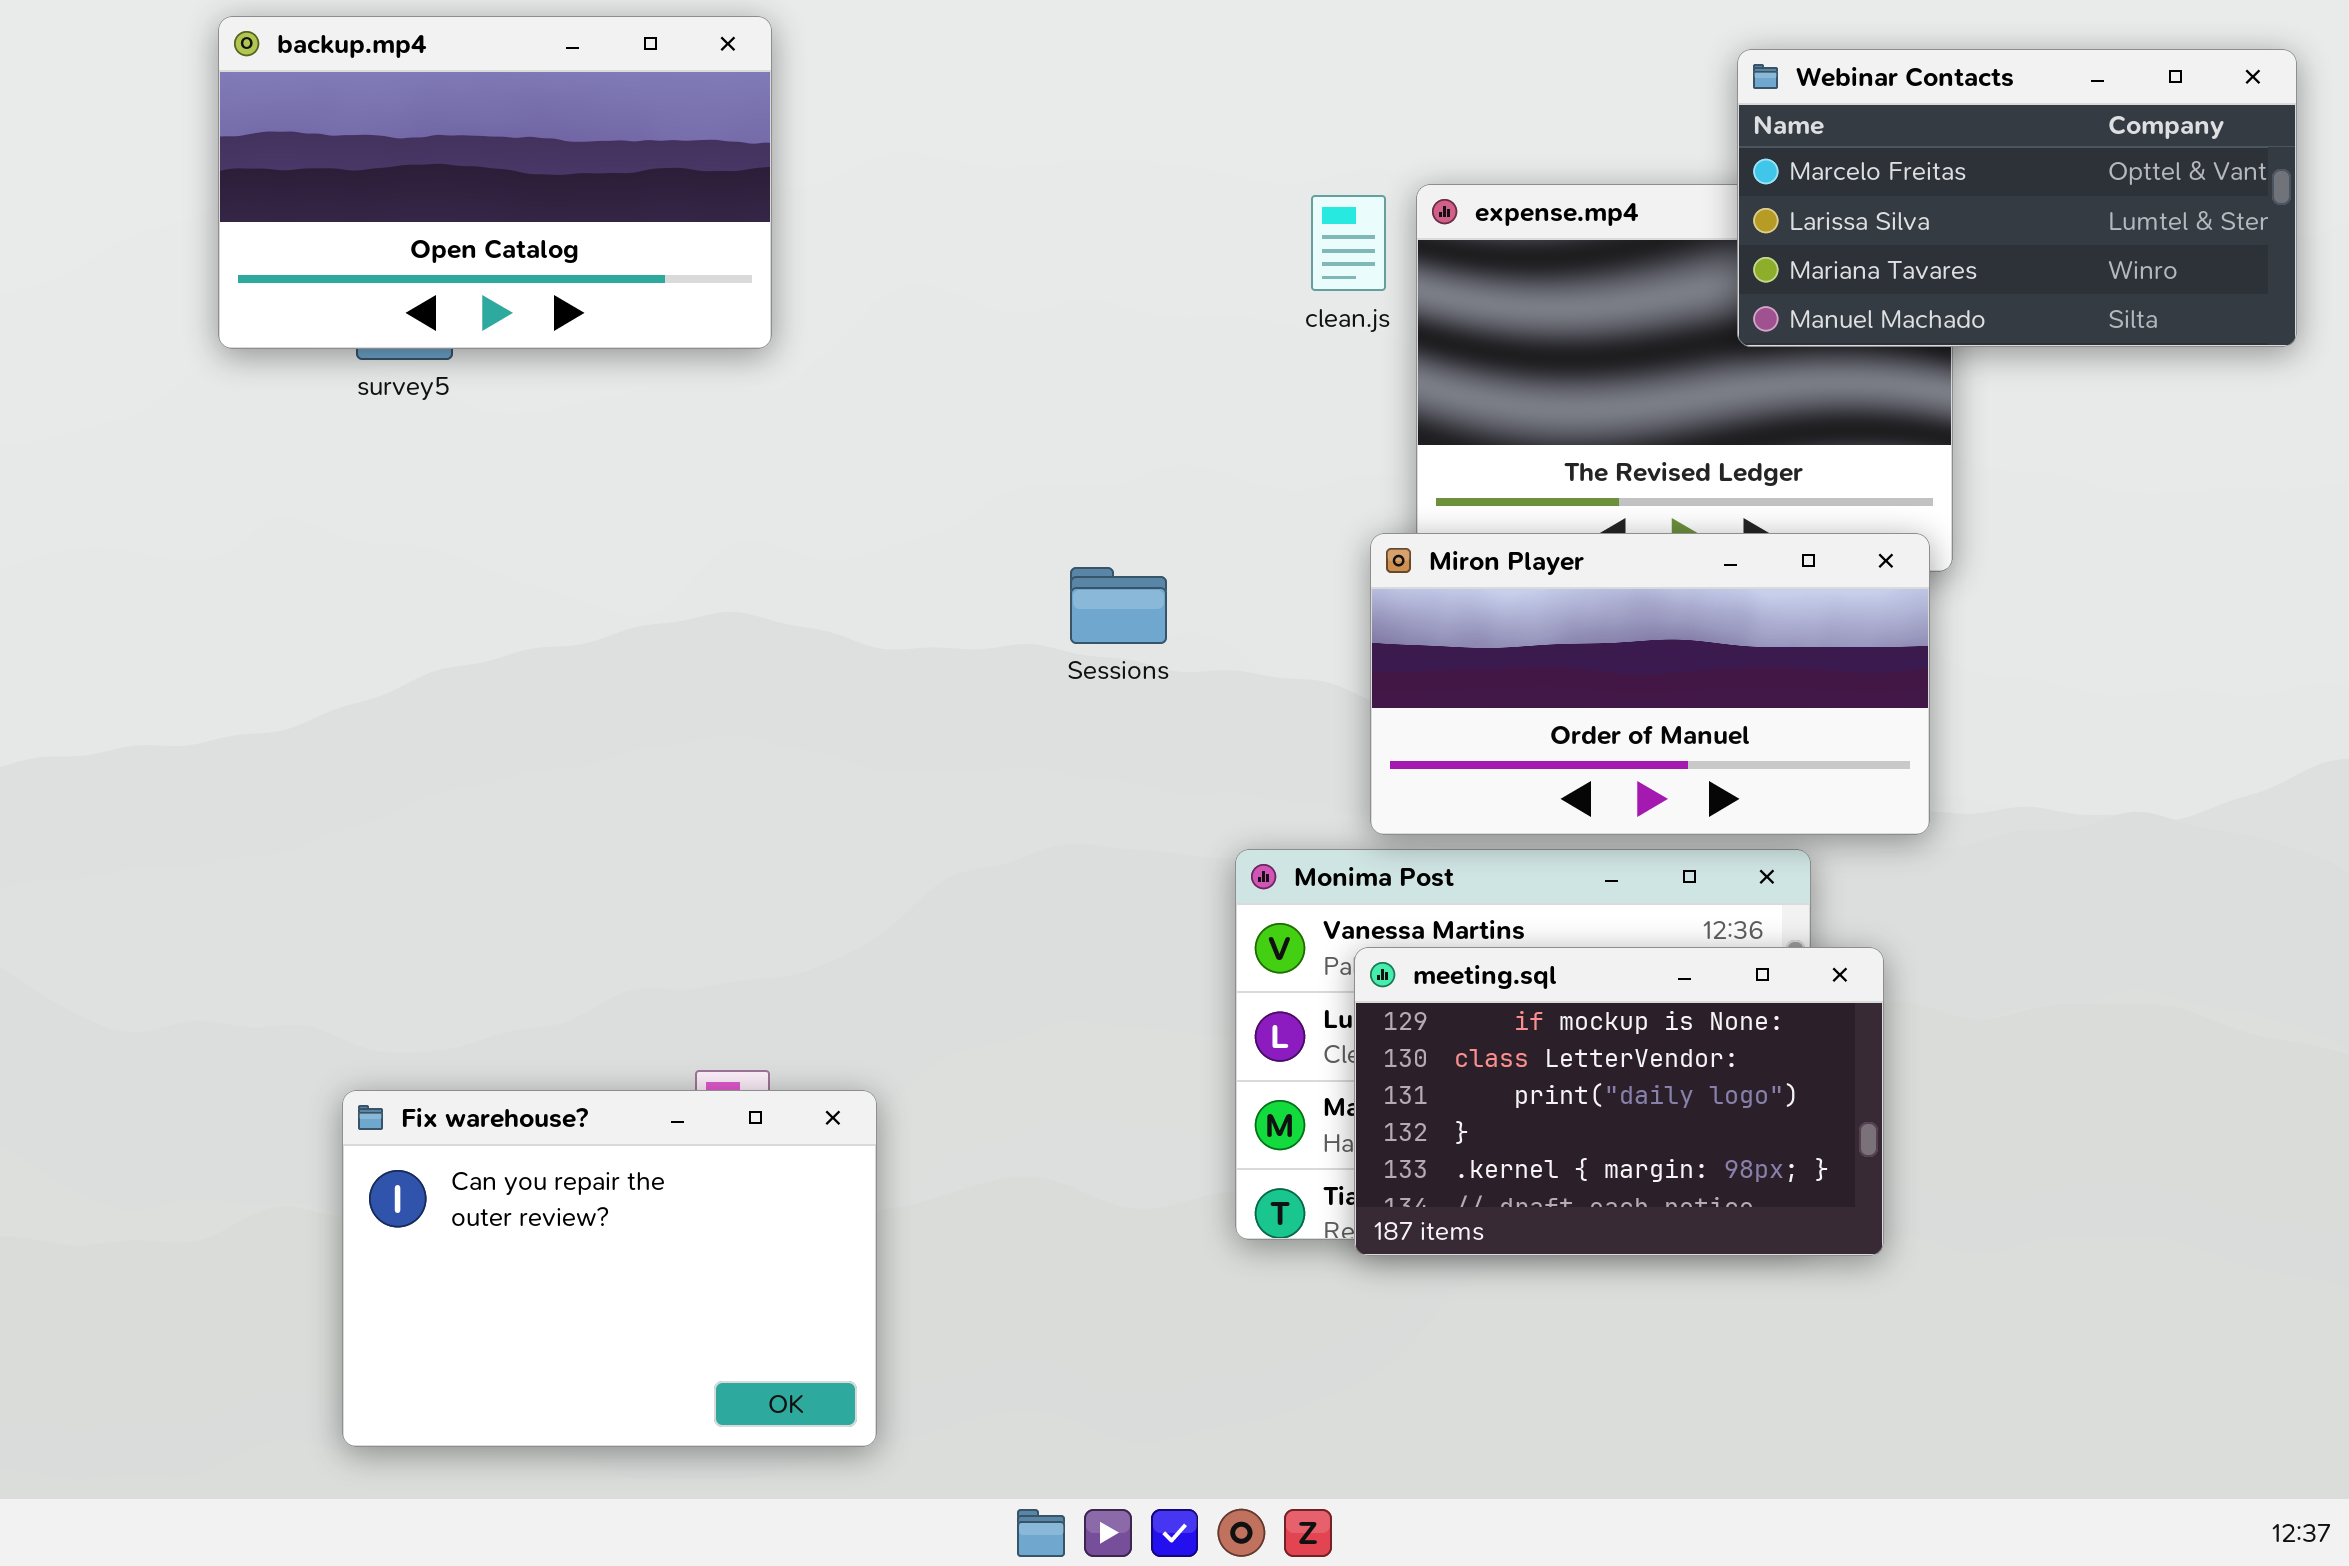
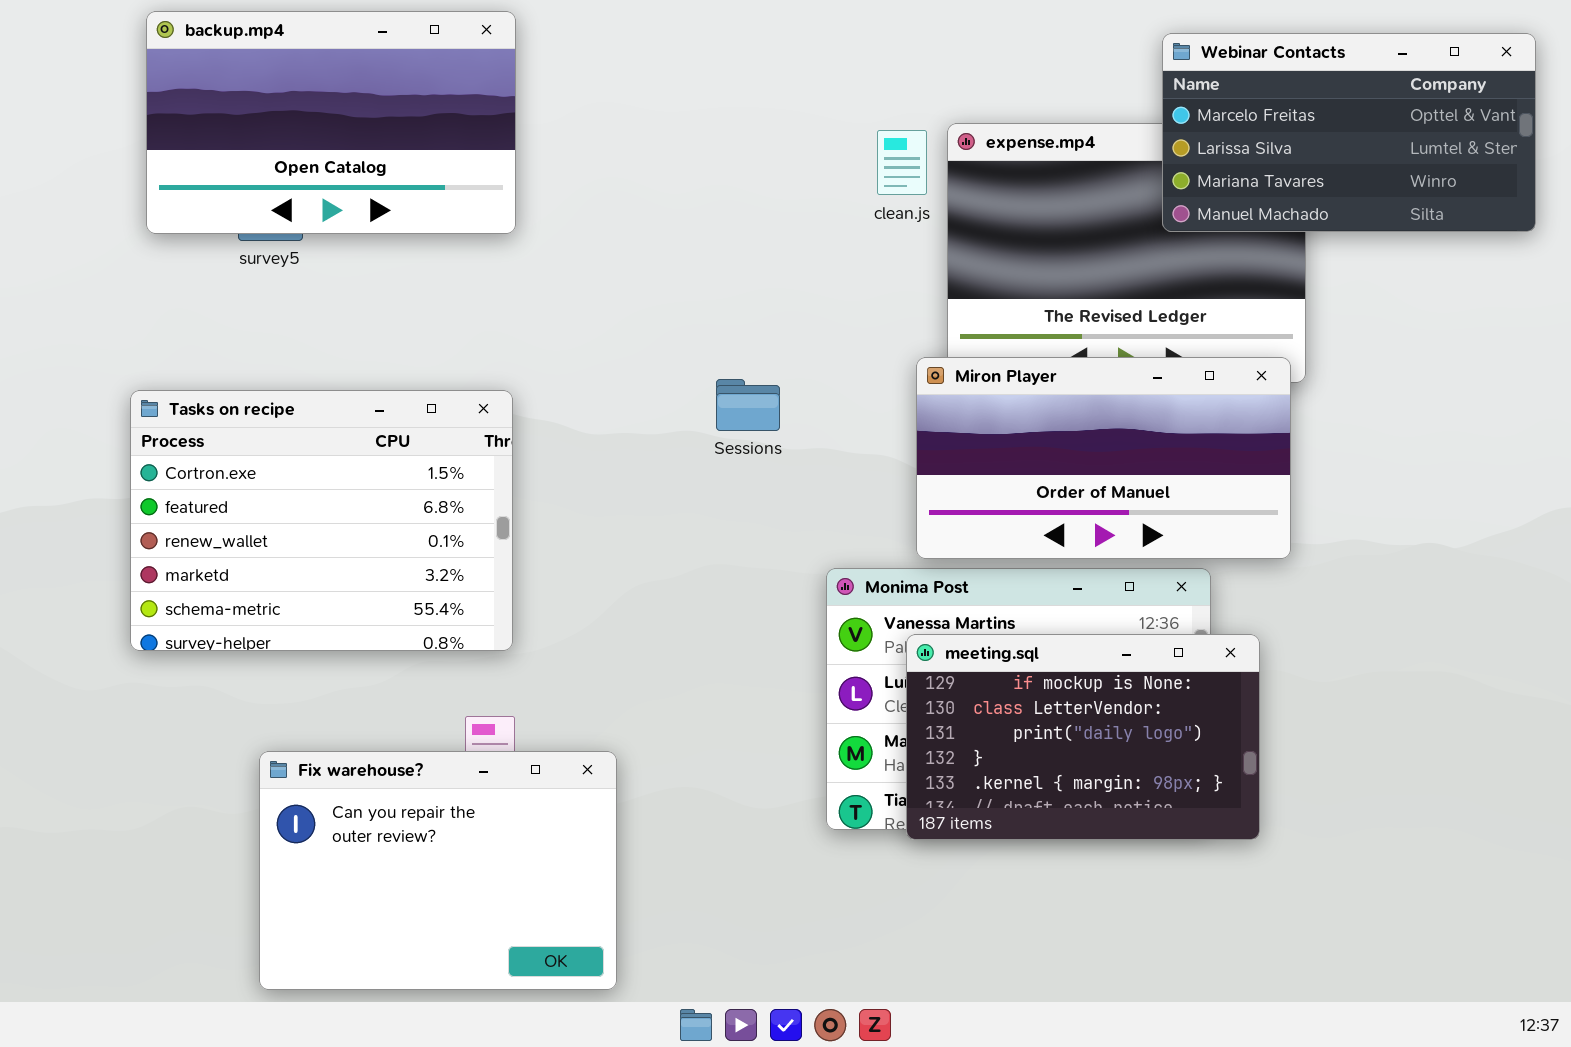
Tasks on recipe: none -> [130,390,513,651], opened
Fix warehouse?: [342,1090,877,1447] -> [259,751,617,990], moved

